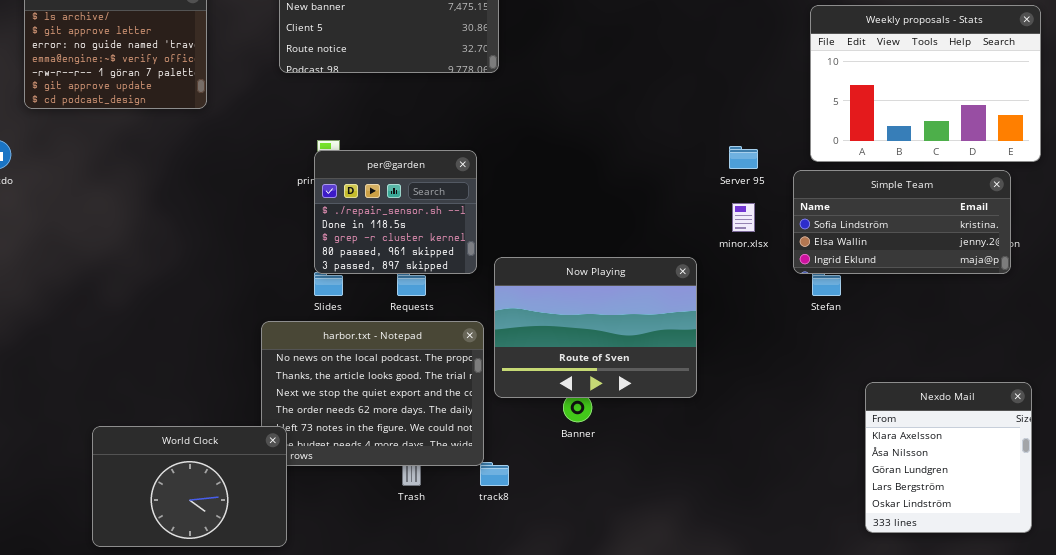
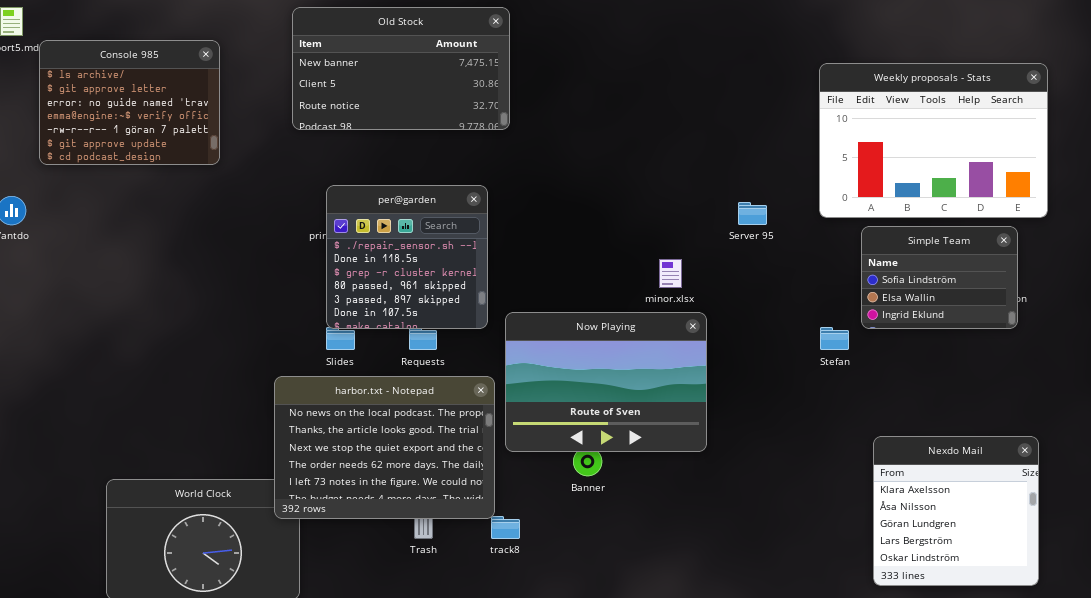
per@garden: [314,150,477,274] -> [326,185,488,329], resized
Simple Team: [793,170,1011,274] -> [861,226,1018,329], resized
minor.xlsx: [732,203,755,232] -> [659,259,682,288], moved
harbor.txt - Notepad: [261,321,484,466] -> [274,376,495,519], raised

